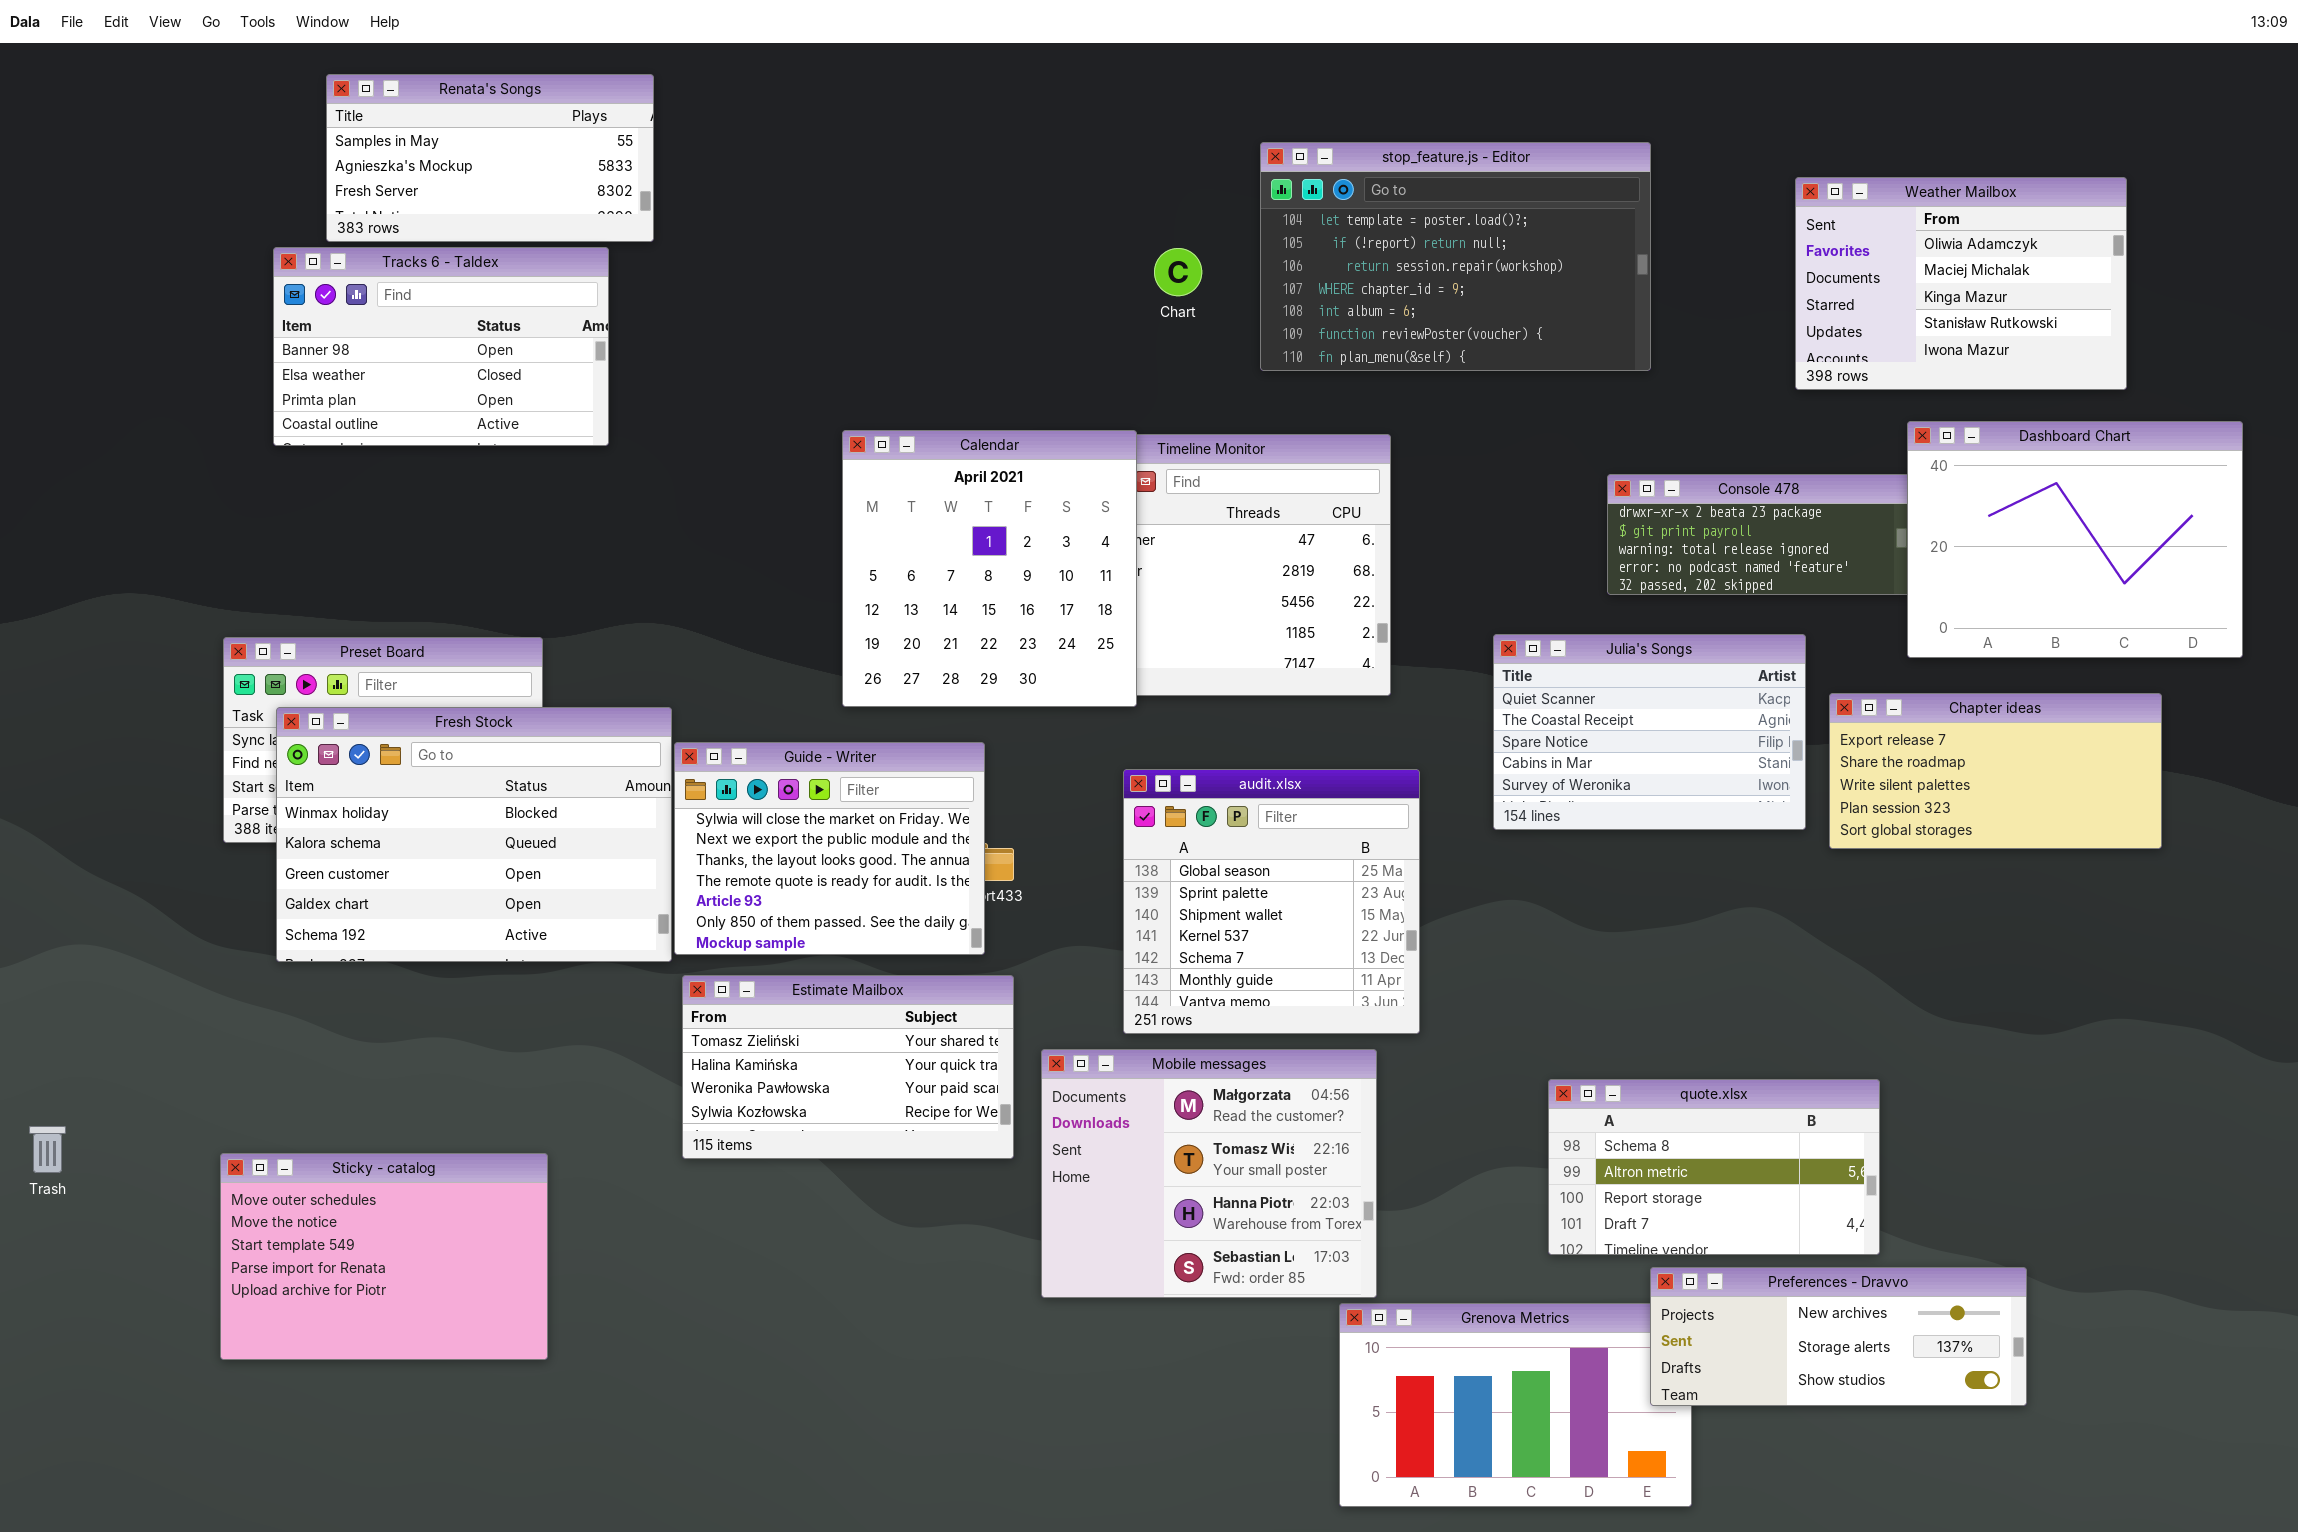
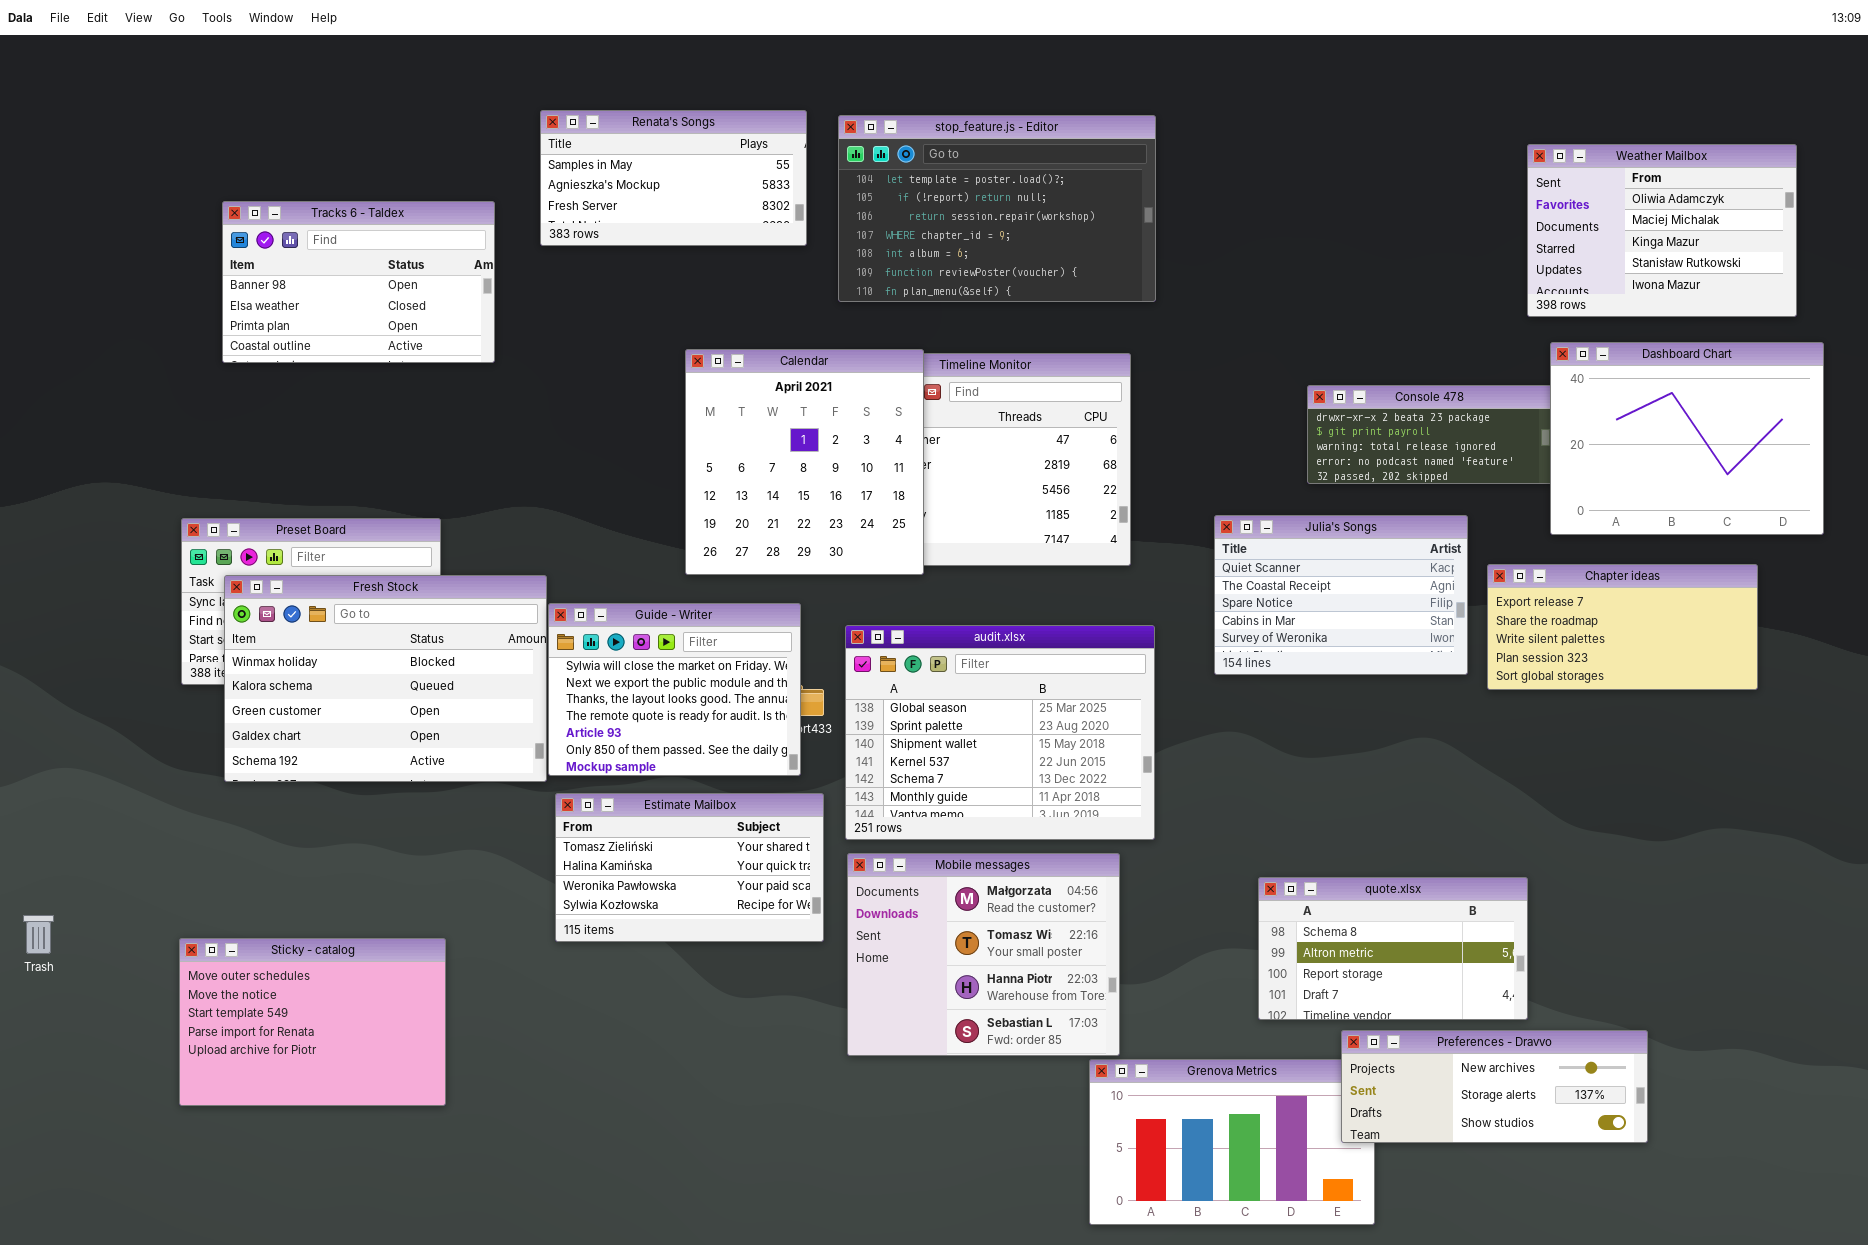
Renata's Songs: [326,74,654,242] -> [540,110,807,246], moved
stop_feature.js - Editor: [1260,142,1651,371] -> [838,115,1156,302], moved
Weather Mailbox: [1795,177,2127,390] -> [1527,144,1797,317], moved
audit.xlsx: [1123,769,1420,1034] -> [845,625,1155,840], resized

